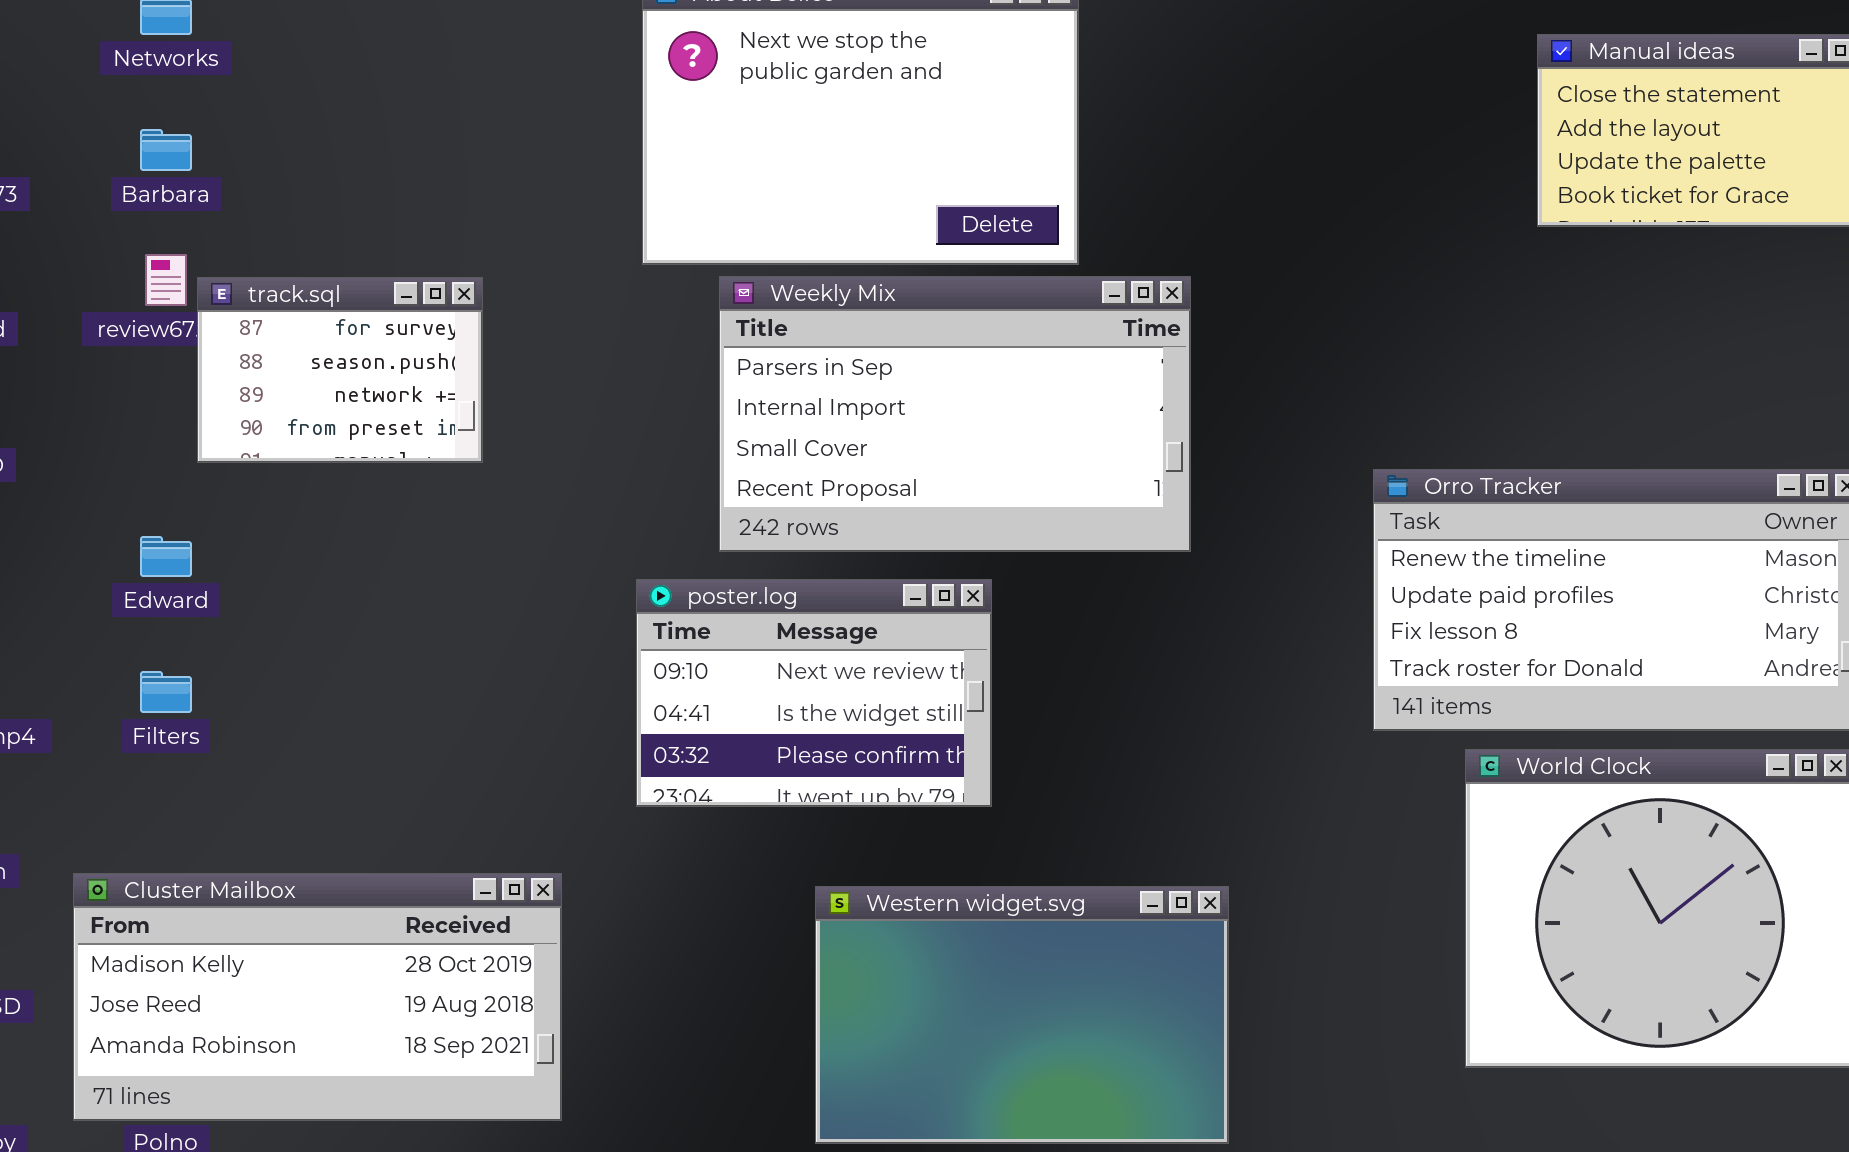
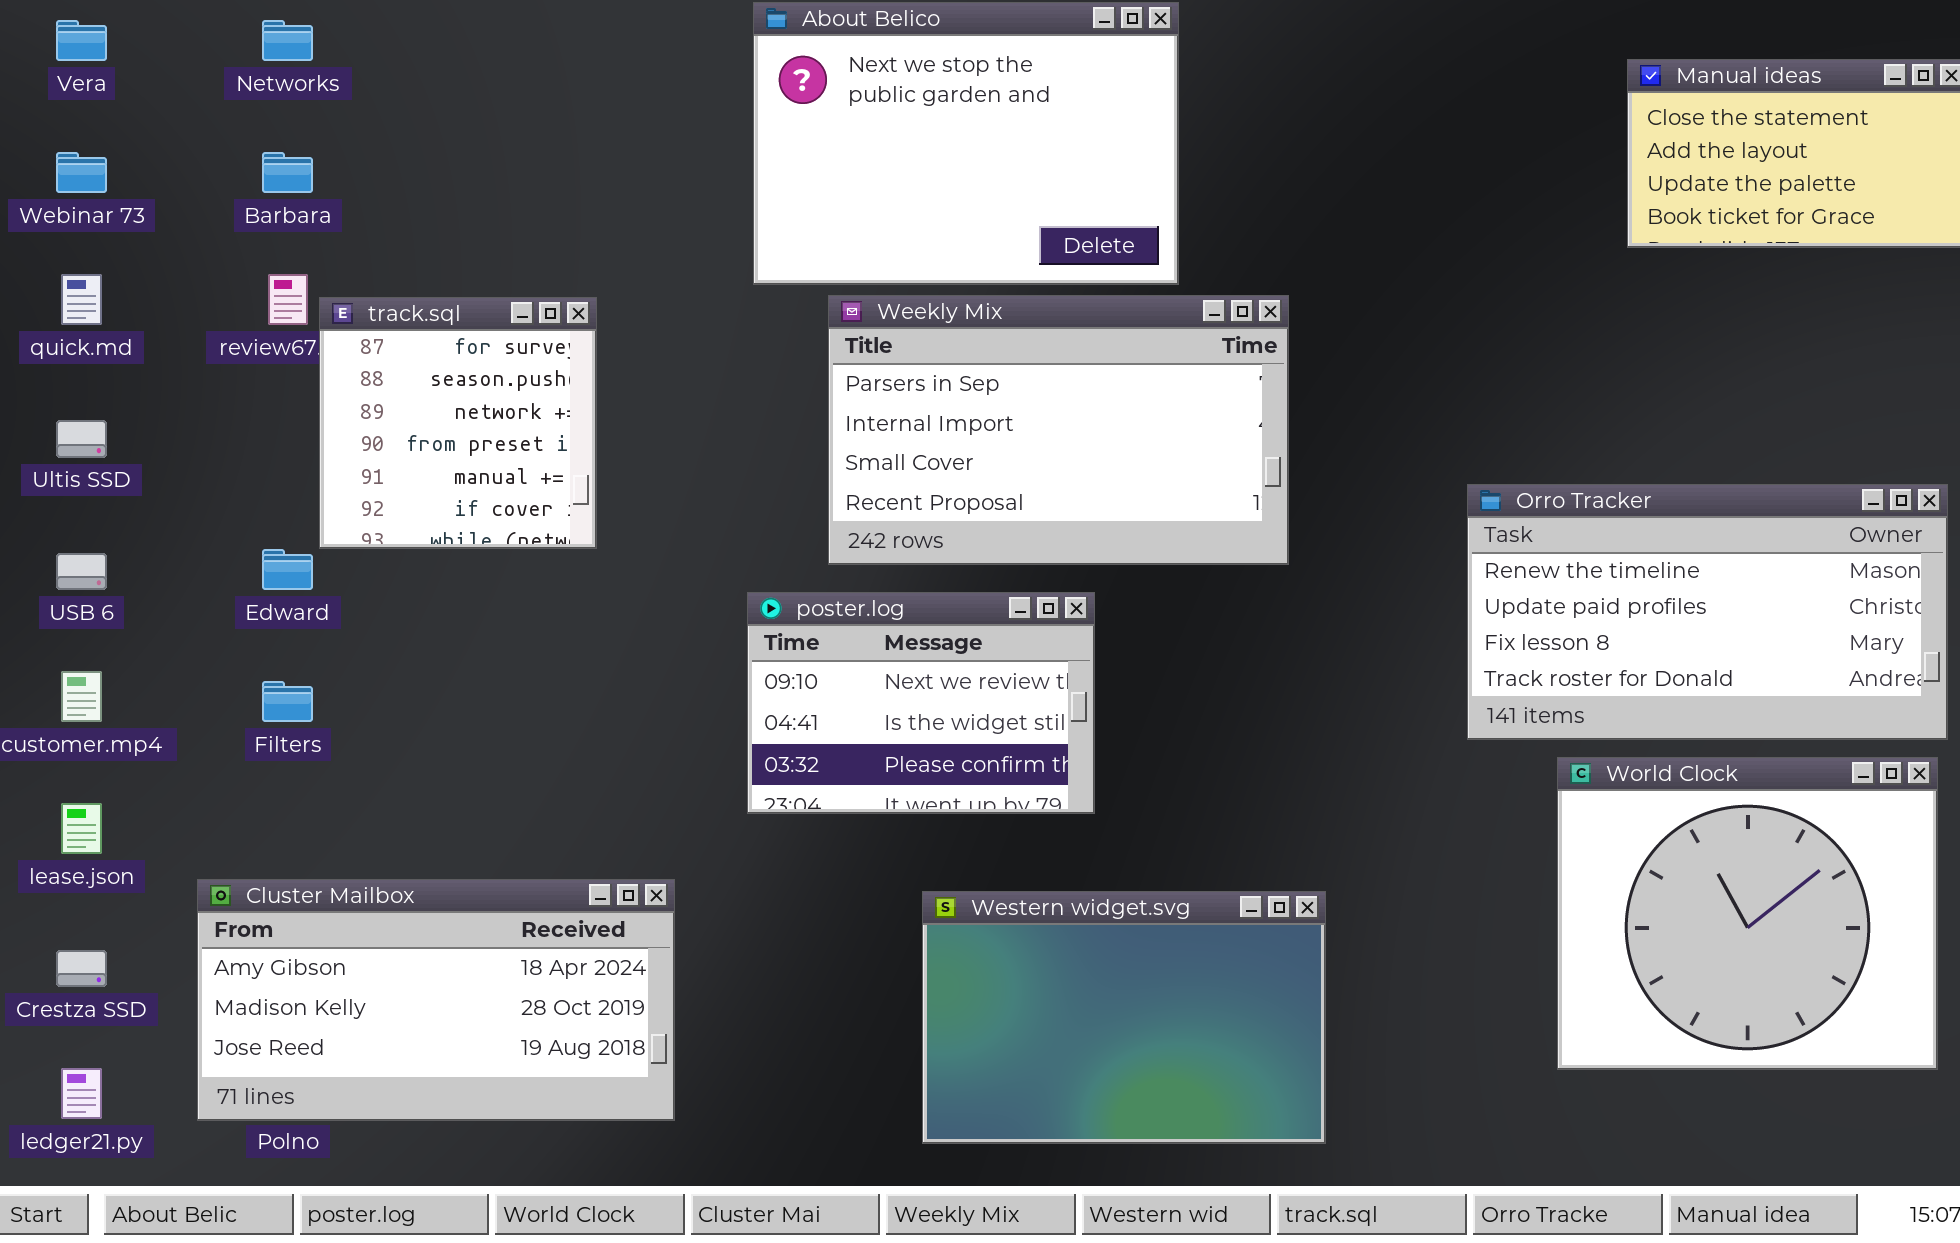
track.sql: [197,277,483,463] -> [319,297,597,549], resized
Cluster Mailbox: [73,873,562,1121] -> [197,879,675,1121], scrolled up 1 row

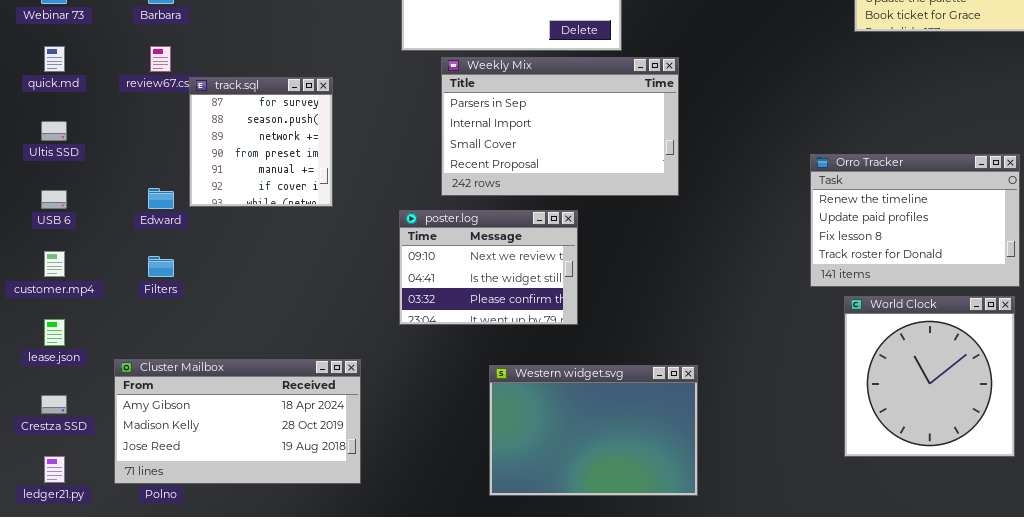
track.sql: [319,297,597,549] -> [189,77,333,207], moved
Orro Tracker: [1467,484,1948,740] -> [810,154,1020,287], resized
World Clock: [1557,757,1938,1070] -> [844,296,1015,457], resized

